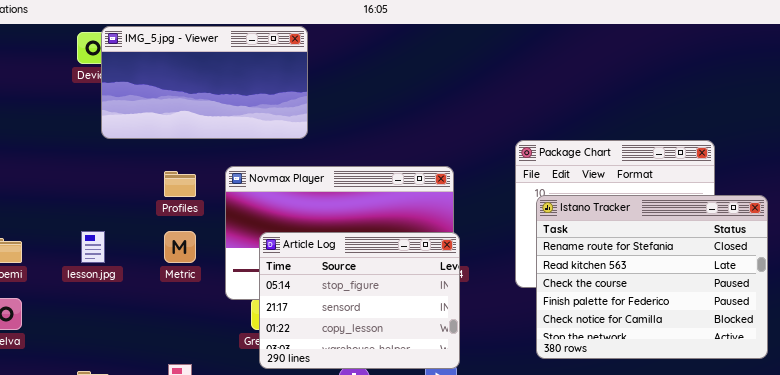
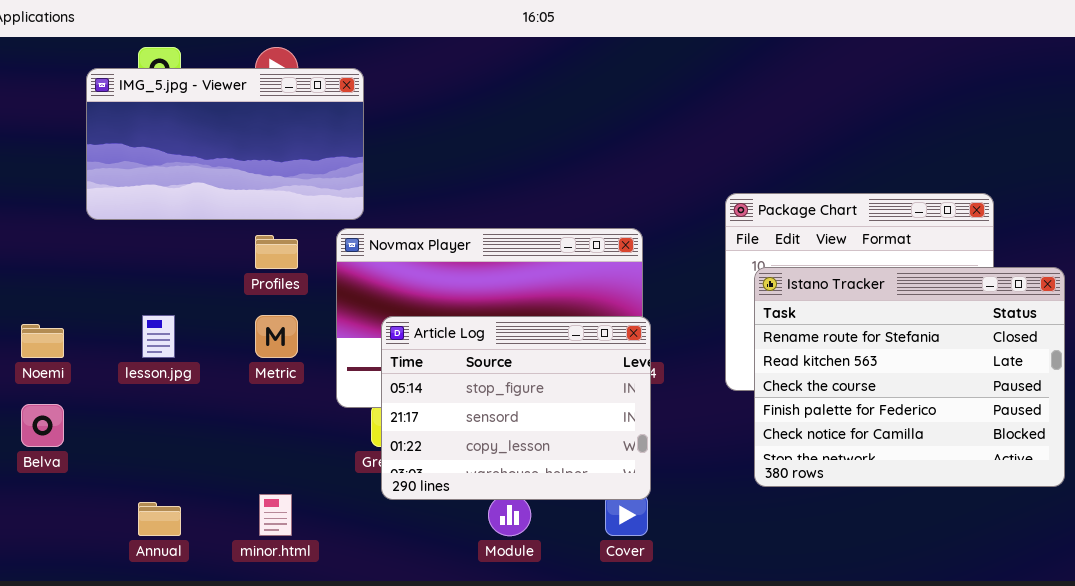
IMG_5.jpg - Viewer: [101,26,308,139] -> [86,68,364,220], moved

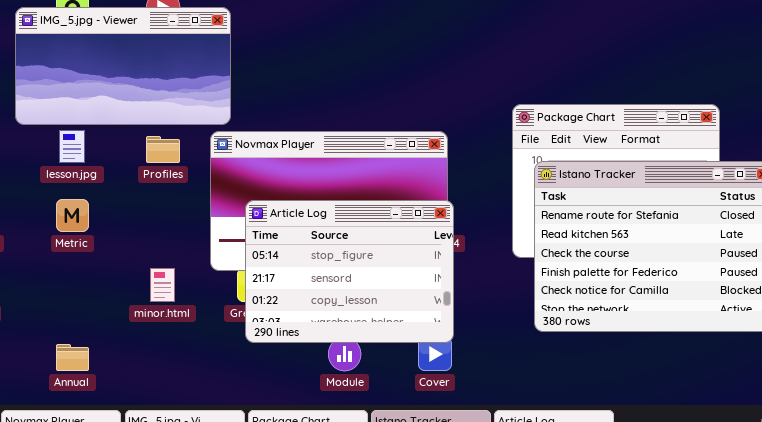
lesson.jpg: [142,315,175,358] -> [59,130,85,163], moved
Metric: [255,315,298,358] -> [56,199,89,232], moved
minor.html: [259,494,292,536] -> [150,268,175,302], moved

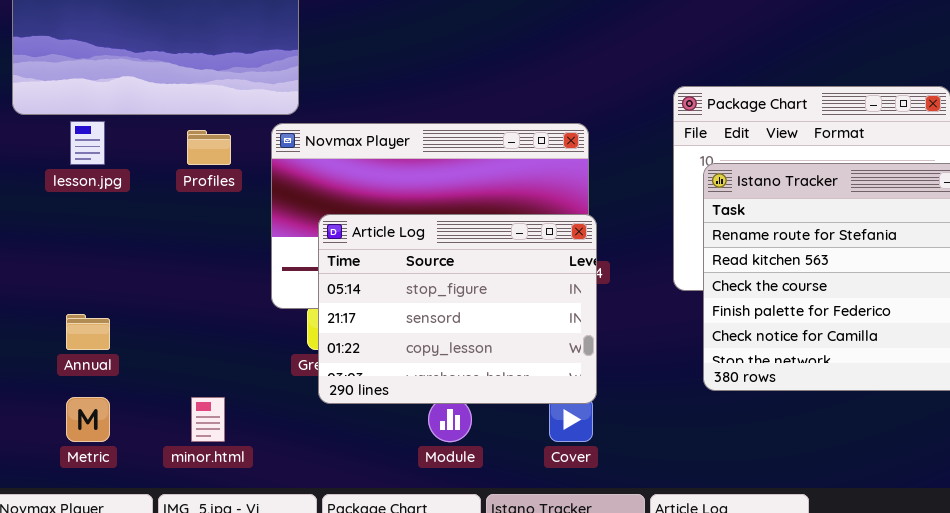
Metric: [56,199,89,232] -> [66,397,110,442], moved
minor.html: [150,268,175,302] -> [191,397,225,442], moved
Annual: [56,344,89,371] -> [66,314,110,350], moved

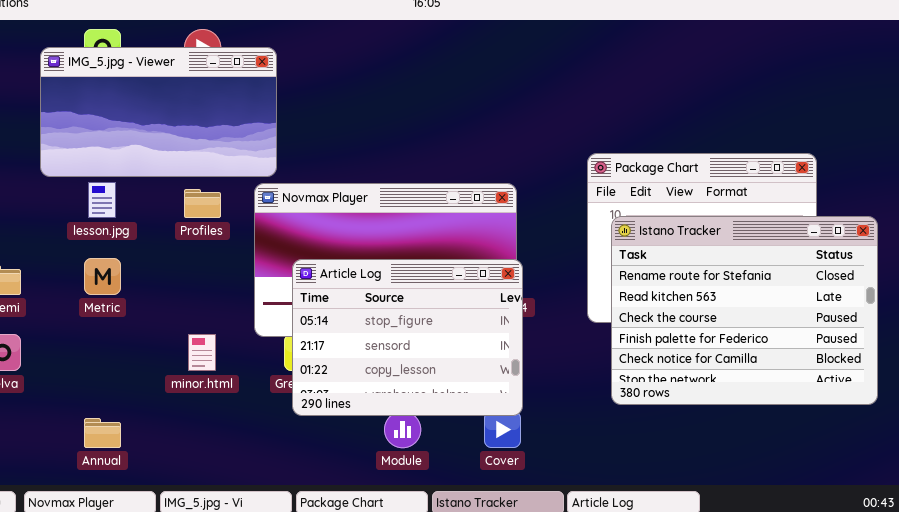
Annual: [66,314,110,350] -> [84,418,121,448], moved
Metric: [66,397,110,442] -> [84,258,121,295], moved
minor.html: [191,397,225,442] -> [188,334,216,371], moved

